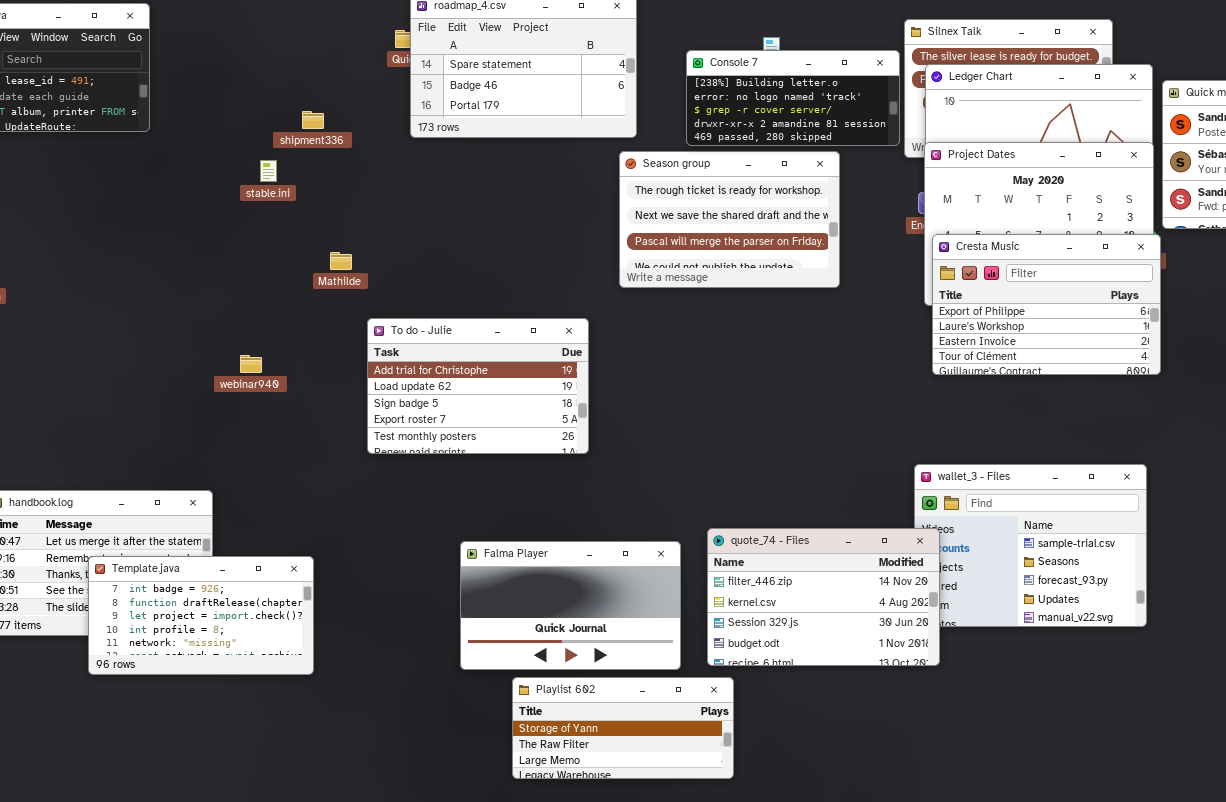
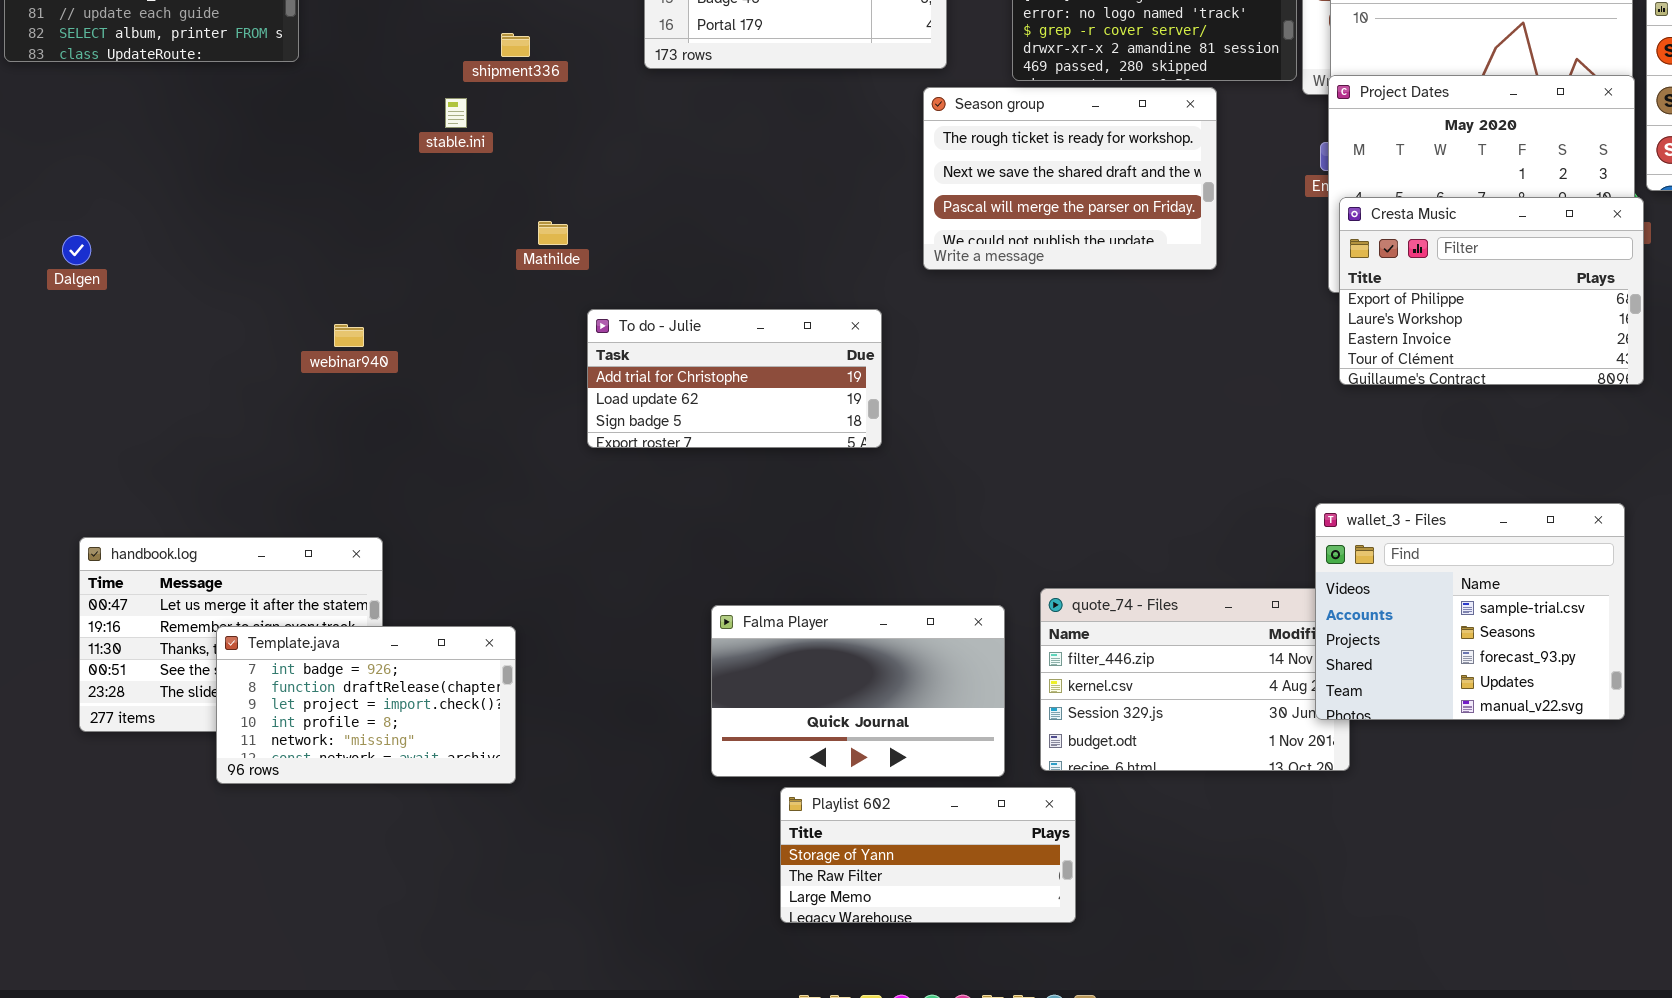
To do - Julie: [367,318,589,454] -> [587,309,882,448], resized
webinar940: [240,355,262,373] -> [334,324,364,347], moved
wallet_3 - Files: [914,464,1147,627] -> [1315,503,1625,720], raised

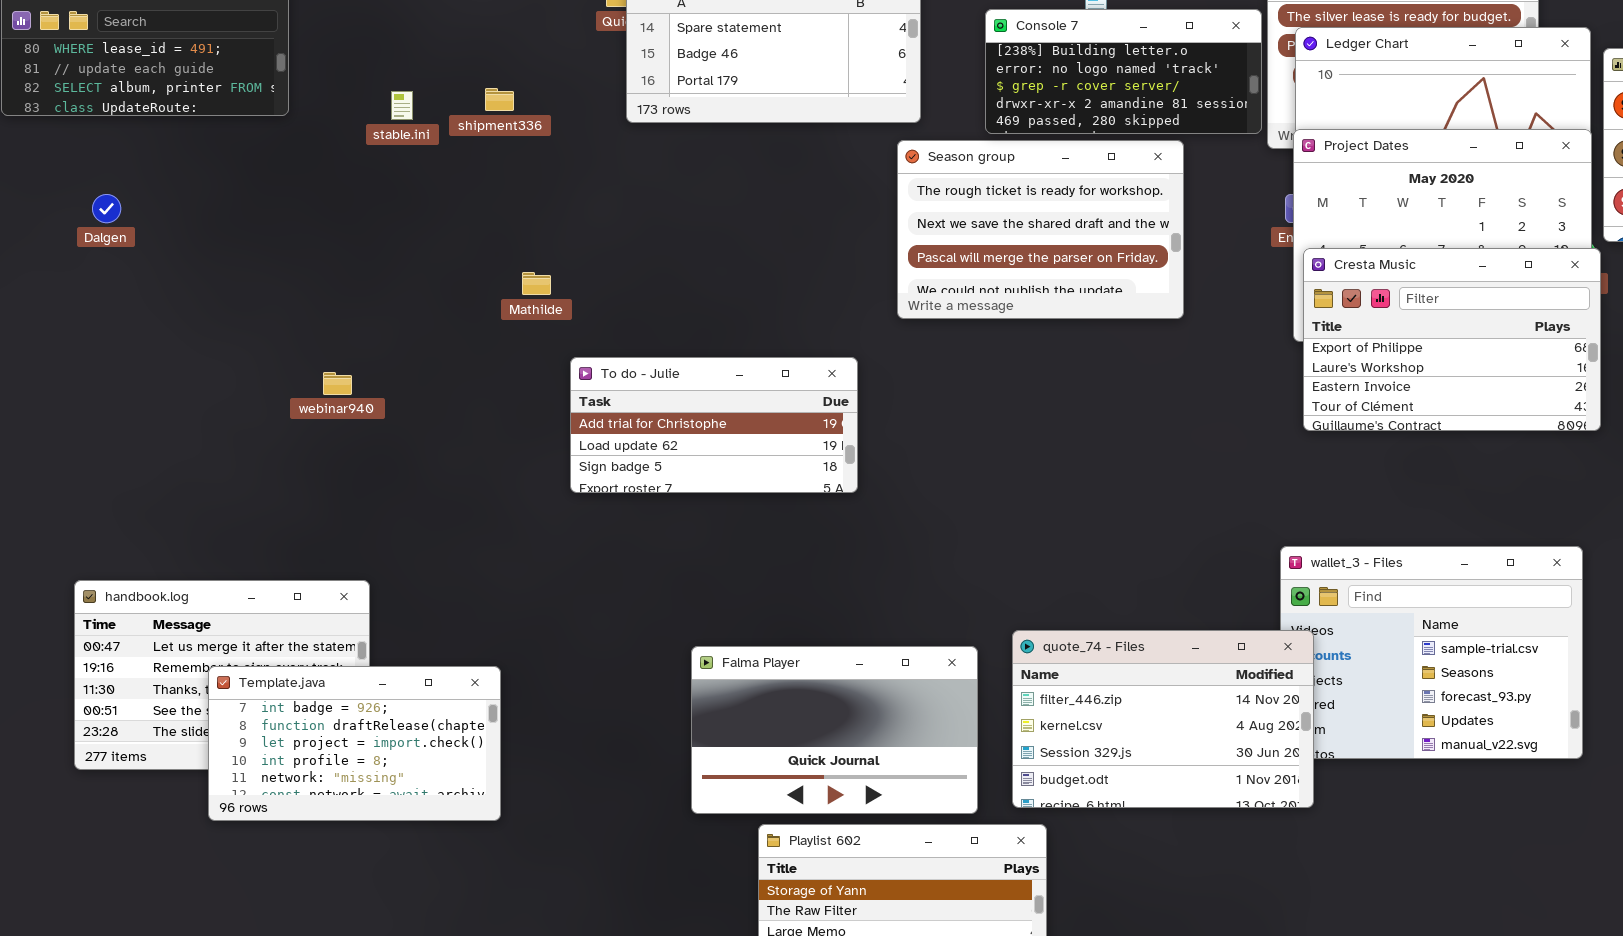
stable.ini: [445,98,467,128] -> [391,91,413,120], moved
Dalgen: [62,235,91,265] -> [92,194,121,223], moved
quote_74 - Files: [1040,588,1350,771] -> [1012,630,1314,808], raised

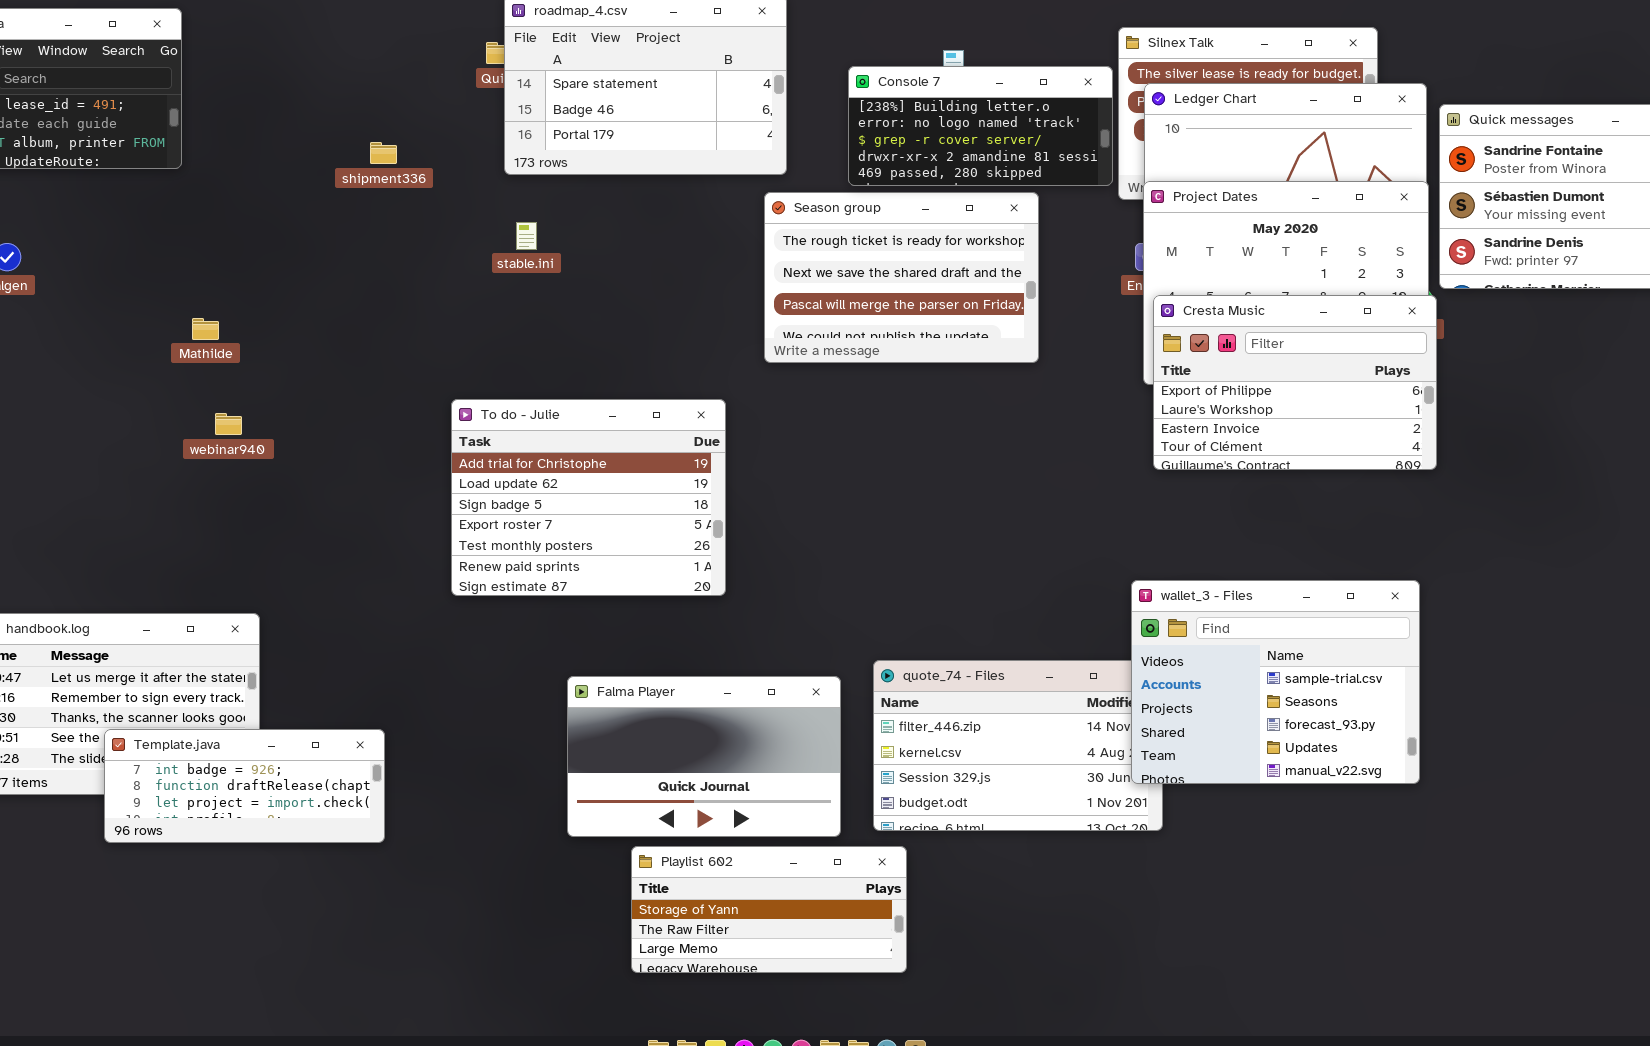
stable.ini: [391,91,413,120] -> [516,222,537,250], moved
Mathilde: [522,272,551,295] -> [192,318,219,340], moved
To do - Julie: [570,357,858,493] -> [451,399,726,596], resized
wallet_3 - Files: [1280,546,1583,759] -> [1131,580,1420,784], raised
Template.java: [208,666,501,821] -> [104,729,385,843], resized

